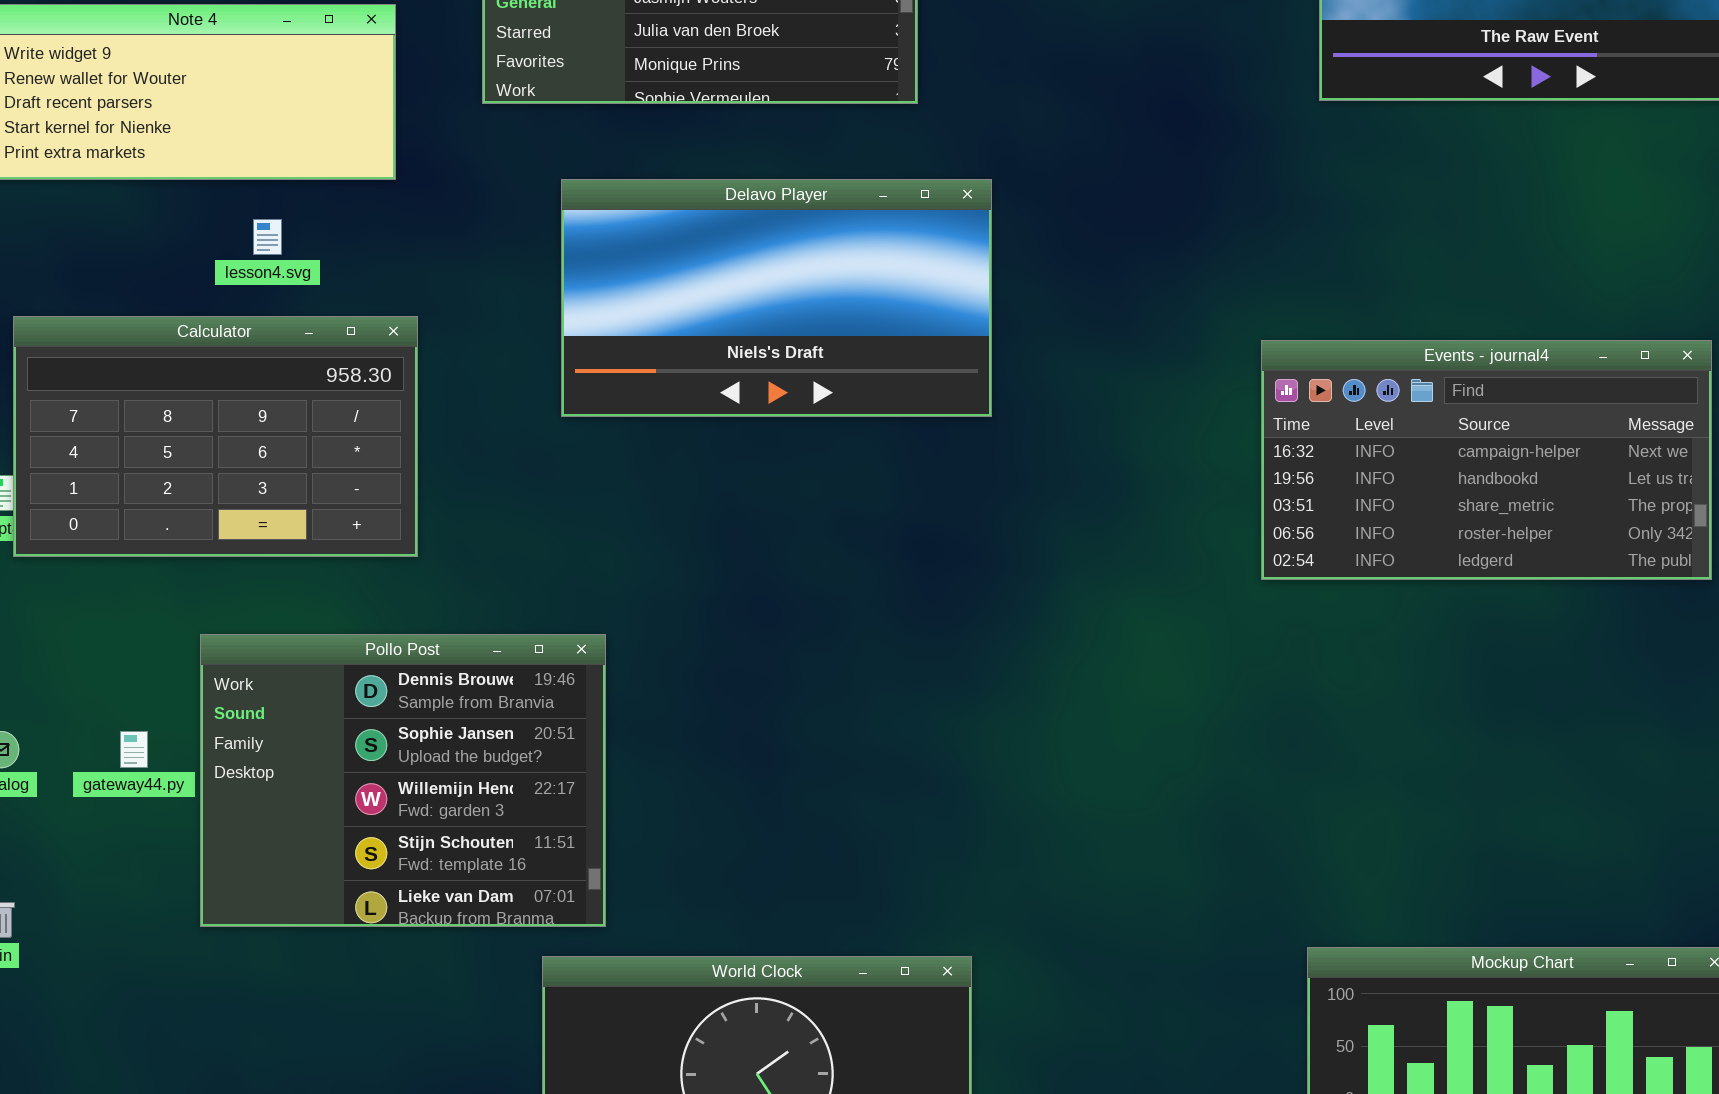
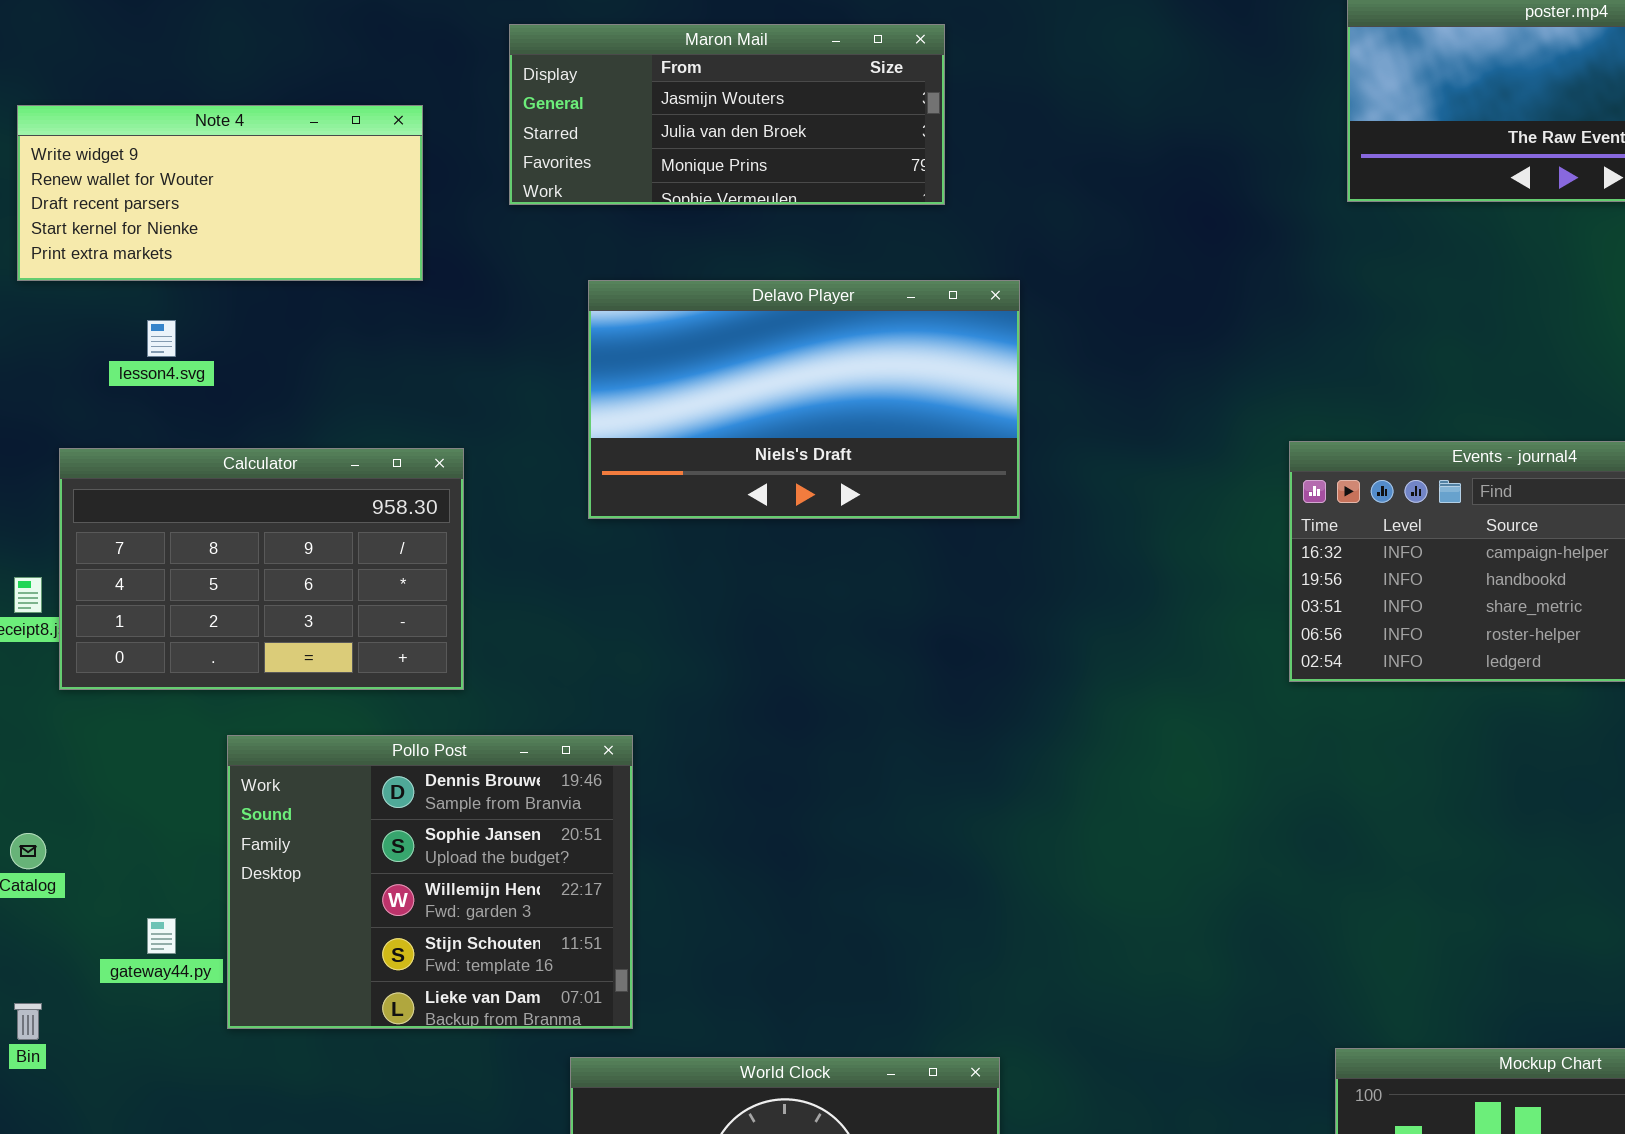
lesson4.svg: [253,219,282,255] -> [147,320,176,357], moved
Calculator: [13,316,418,557] -> [59,448,464,690], moved
gateway44.py: [120,731,148,768] -> [147,918,176,954], moved

